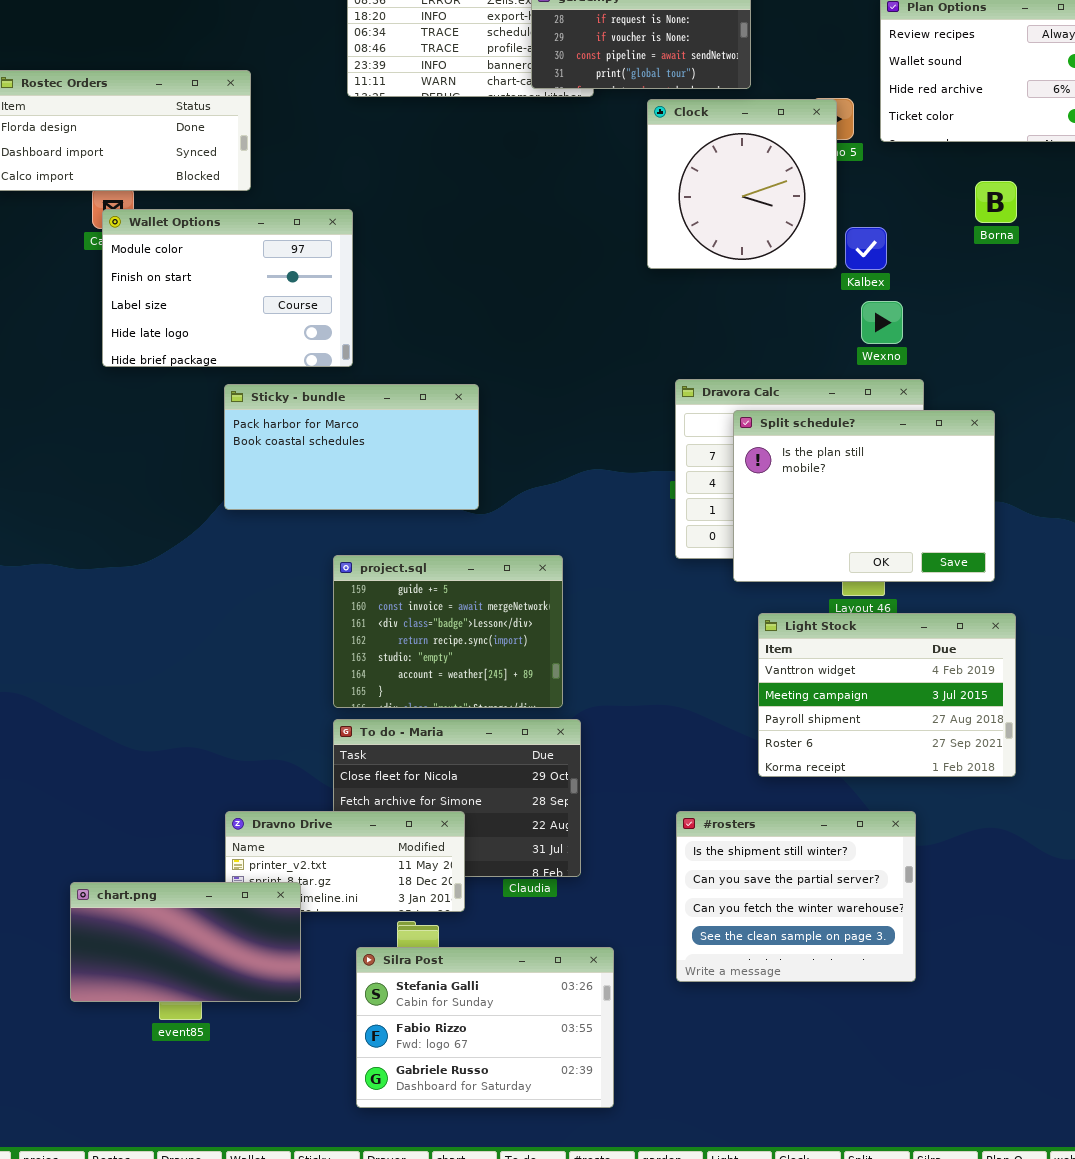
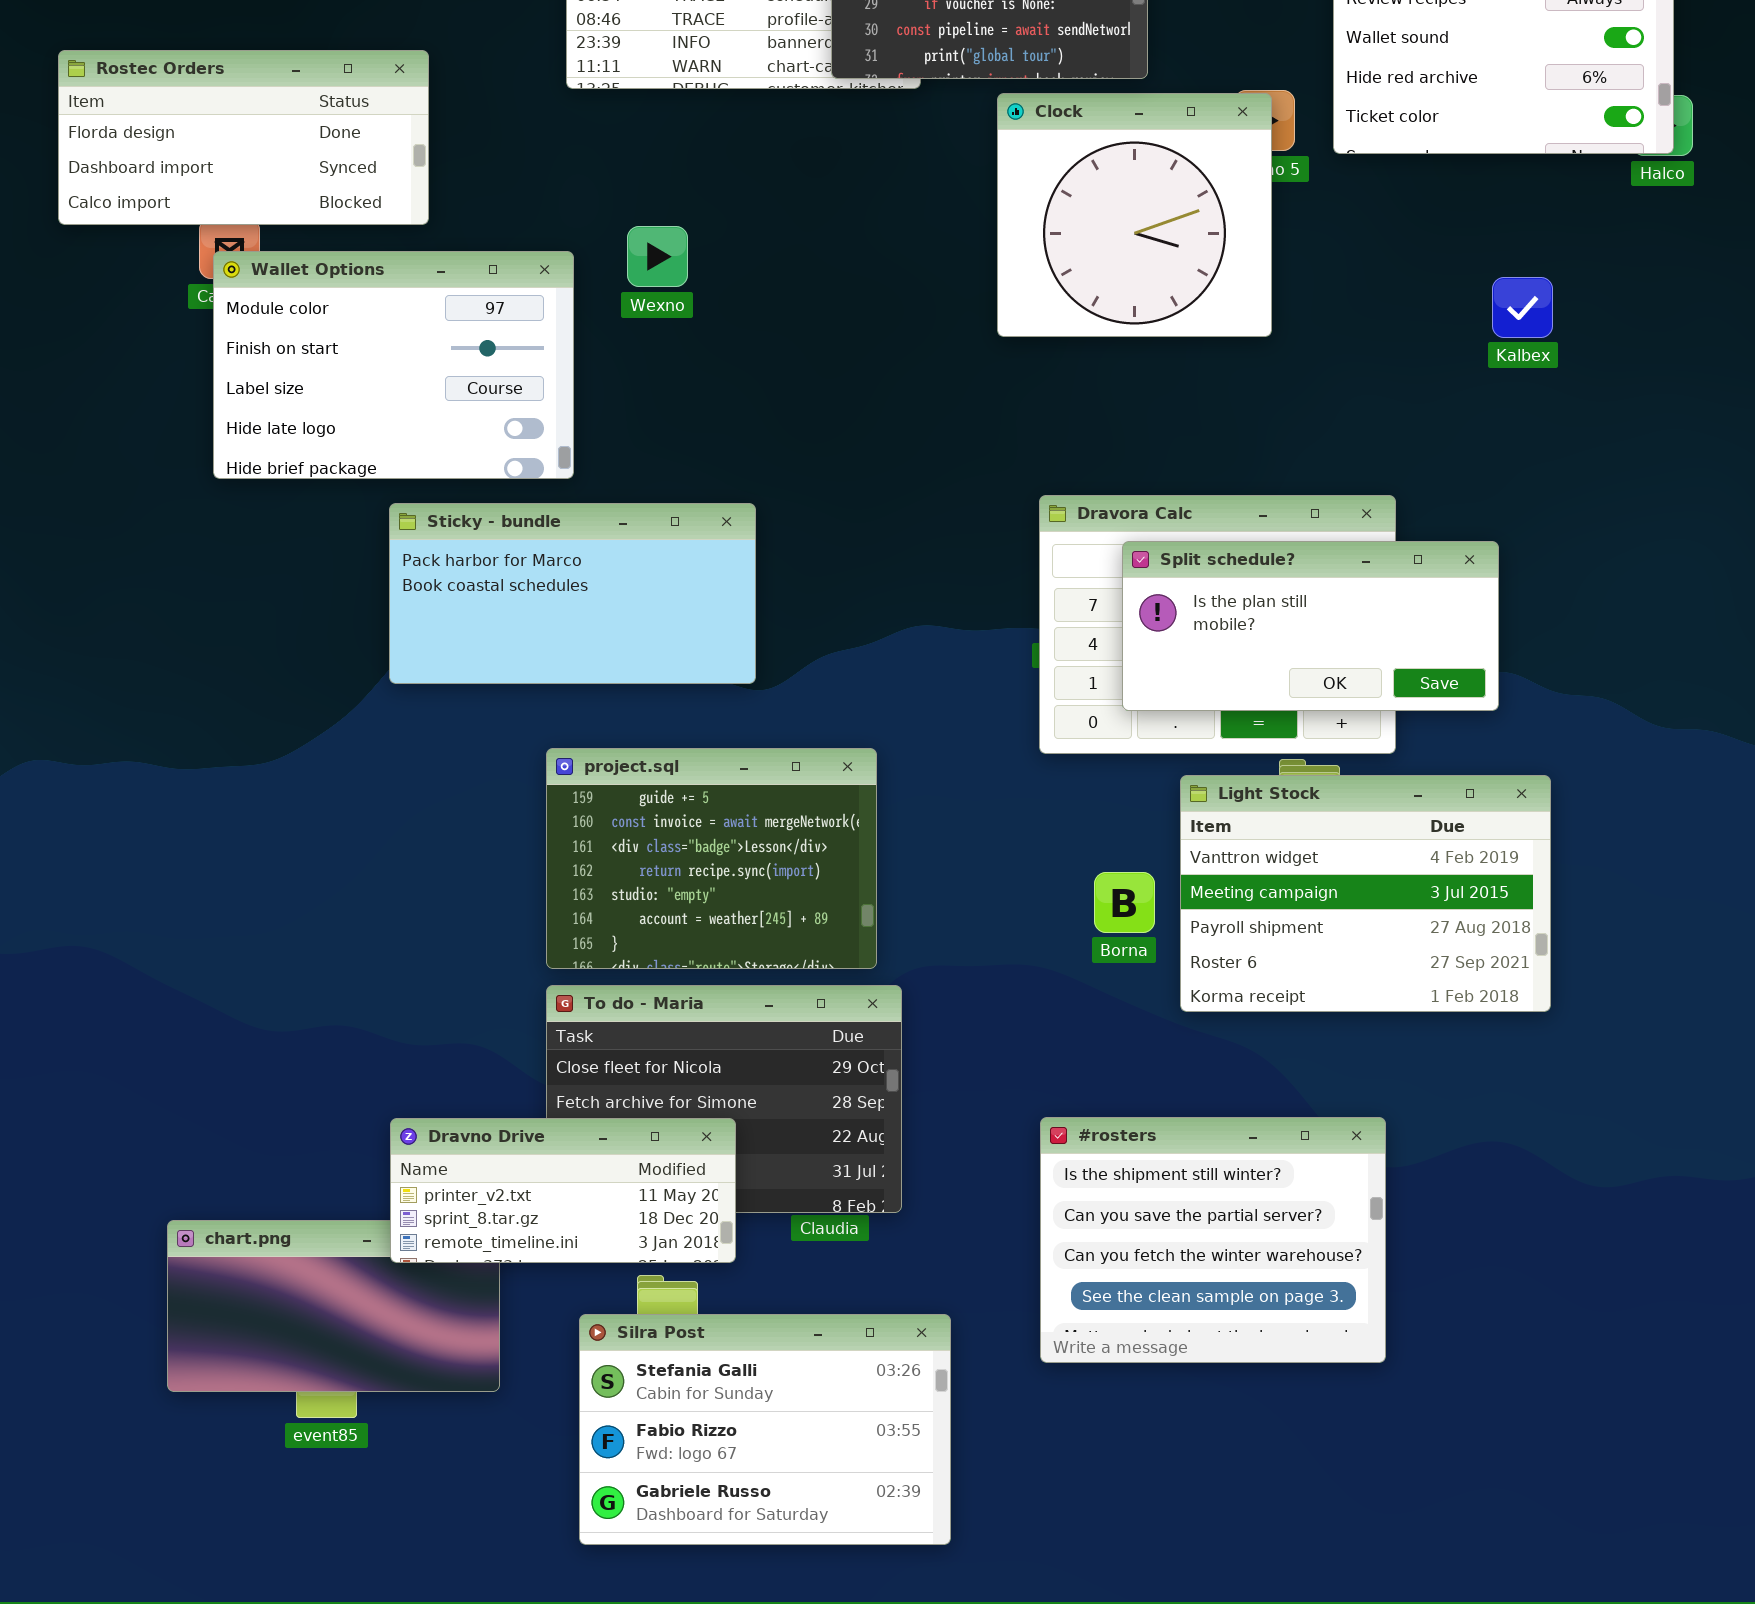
Borna: [975,181,1017,223] -> [1094,872,1155,933], moved
Kalbex: [845,227,887,270] -> [1492,277,1553,338], moved
Wexno: [861,301,903,344] -> [627,226,688,287], moved
Split schedule?: [733,410,995,582] -> [1122,541,1499,711], resized
Light Stock: [758,613,1016,777] -> [1180,775,1551,1012], moved
Dravno Drive: [225,811,465,912] -> [390,1118,736,1263], raised

